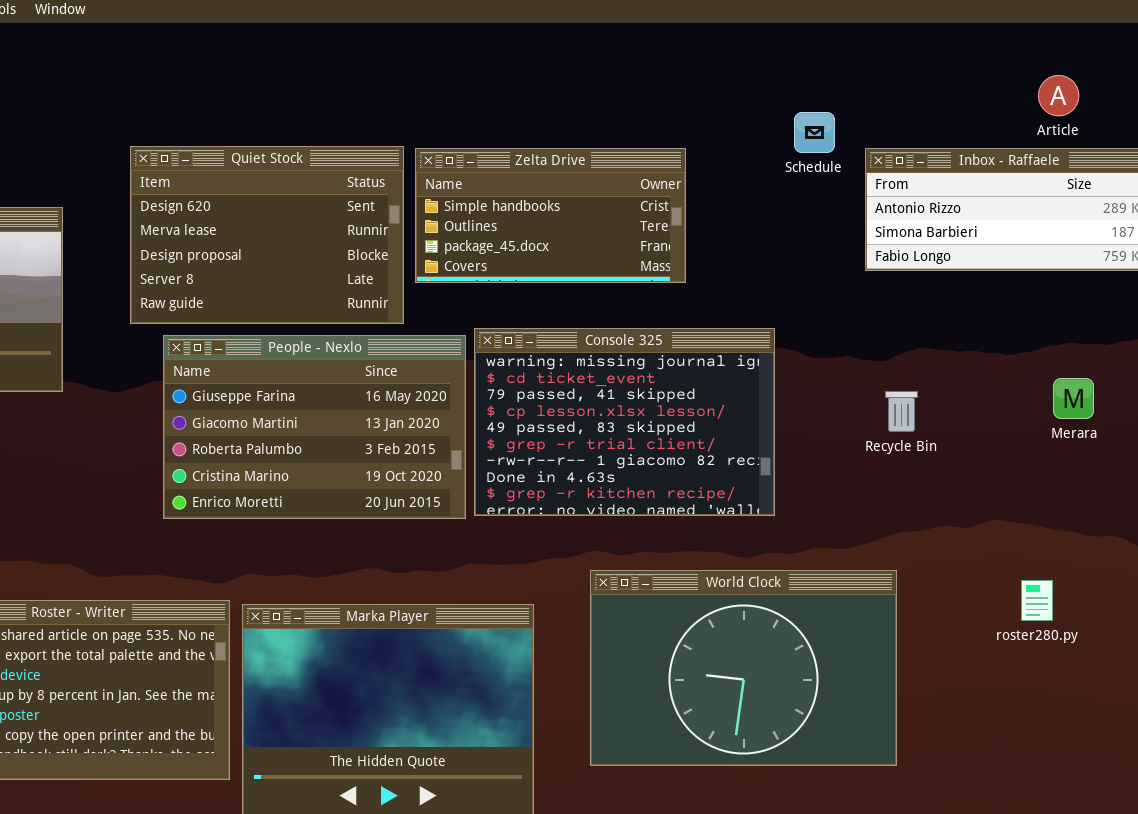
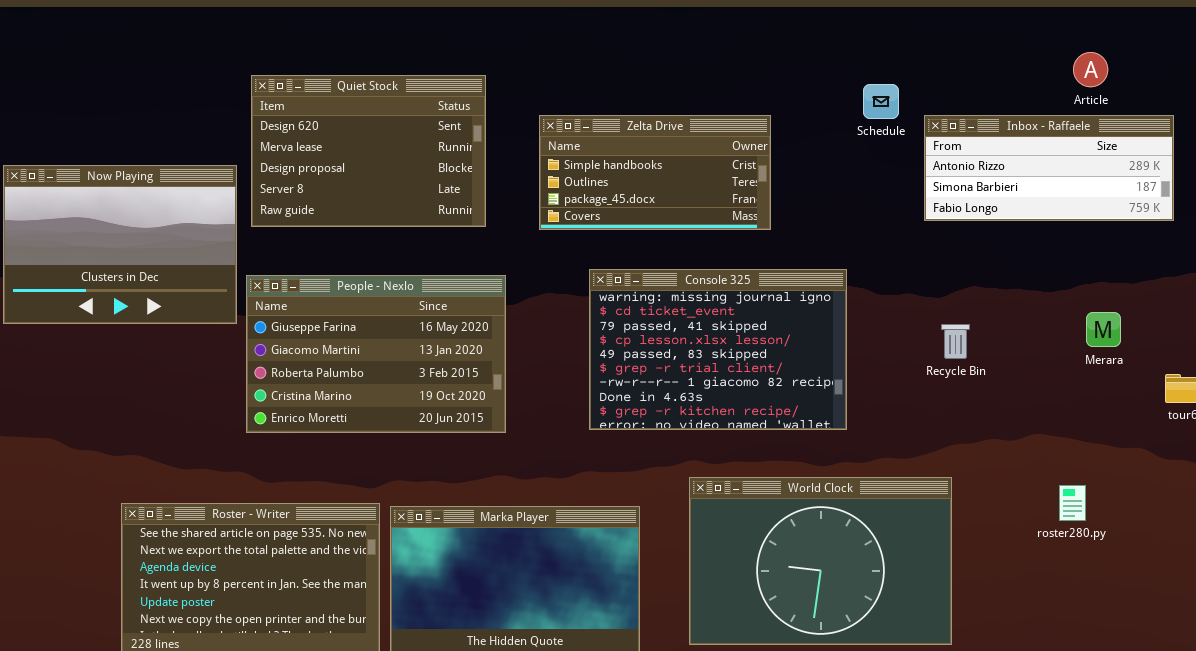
Quiet Stock: [130,146,404,324] -> [251,75,486,227], moved
People - Nexlo: [163,335,466,519] -> [246,275,506,433], moved

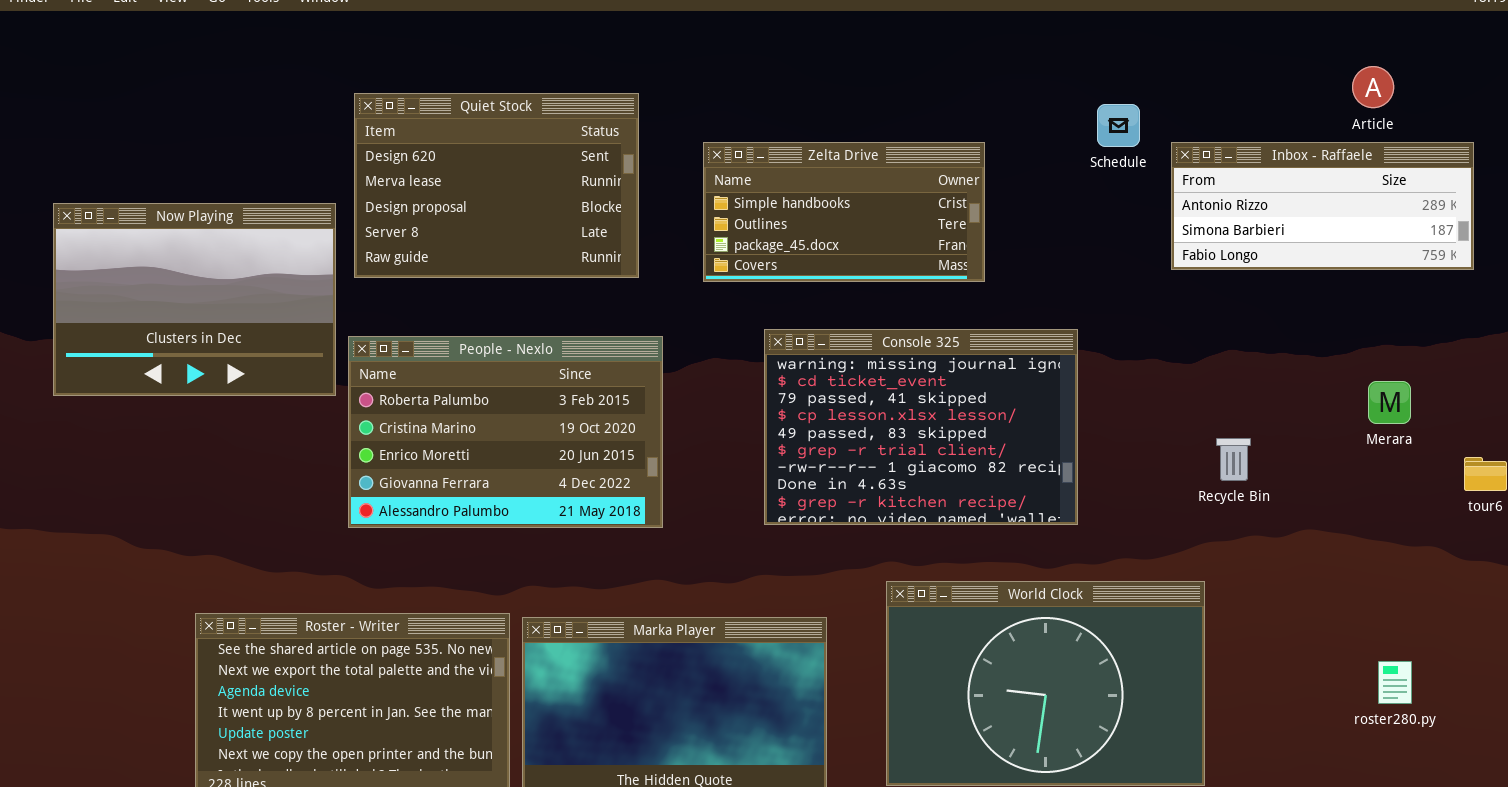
People - Nexlo: [246,275,506,433] -> [348,336,663,528], scrolled down 2 rows
Recycle Bin: [941,324,970,359] -> [1216,438,1251,481], moved
roster280.py: [1059,485,1086,521] -> [1378,661,1412,704], moved

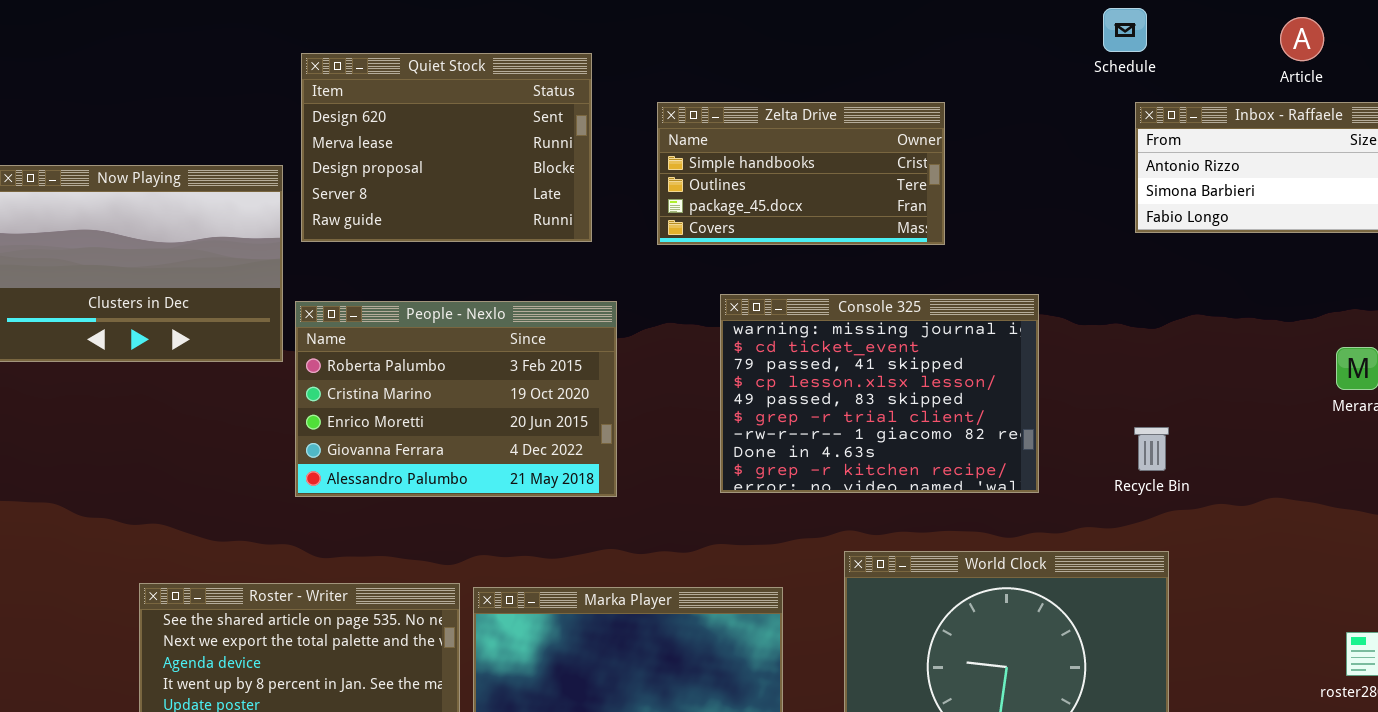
Article: [1352,66,1394,108] -> [1280,17,1324,61], moved
Schedule: [1097,104,1140,147] -> [1103,8,1147,52], moved
Recycle Bin: [1216,438,1251,481] -> [1134,427,1169,471], moved

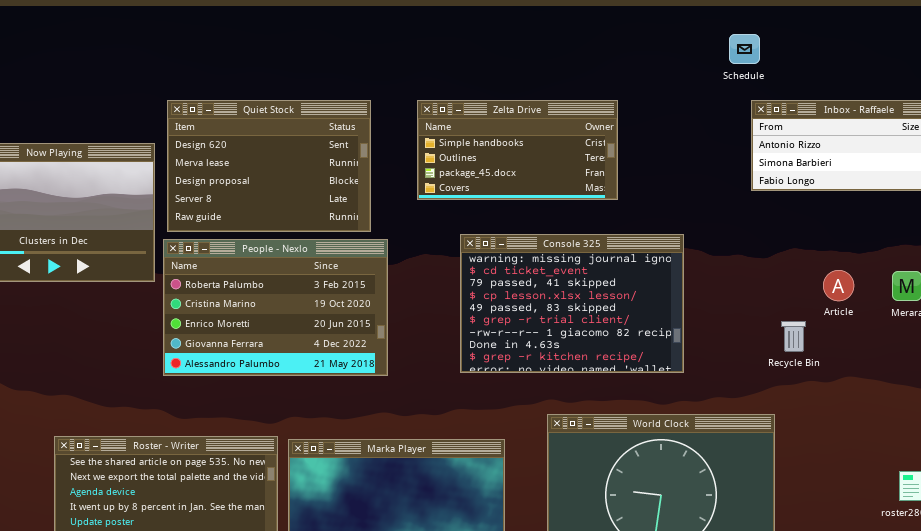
Article: [1280,17,1324,61] -> [823,270,854,301], moved
Quiet Stock: [301,53,592,242] -> [167,100,371,232], moved
Recycle Bin: [1134,427,1169,471] -> [781,321,806,352], moved

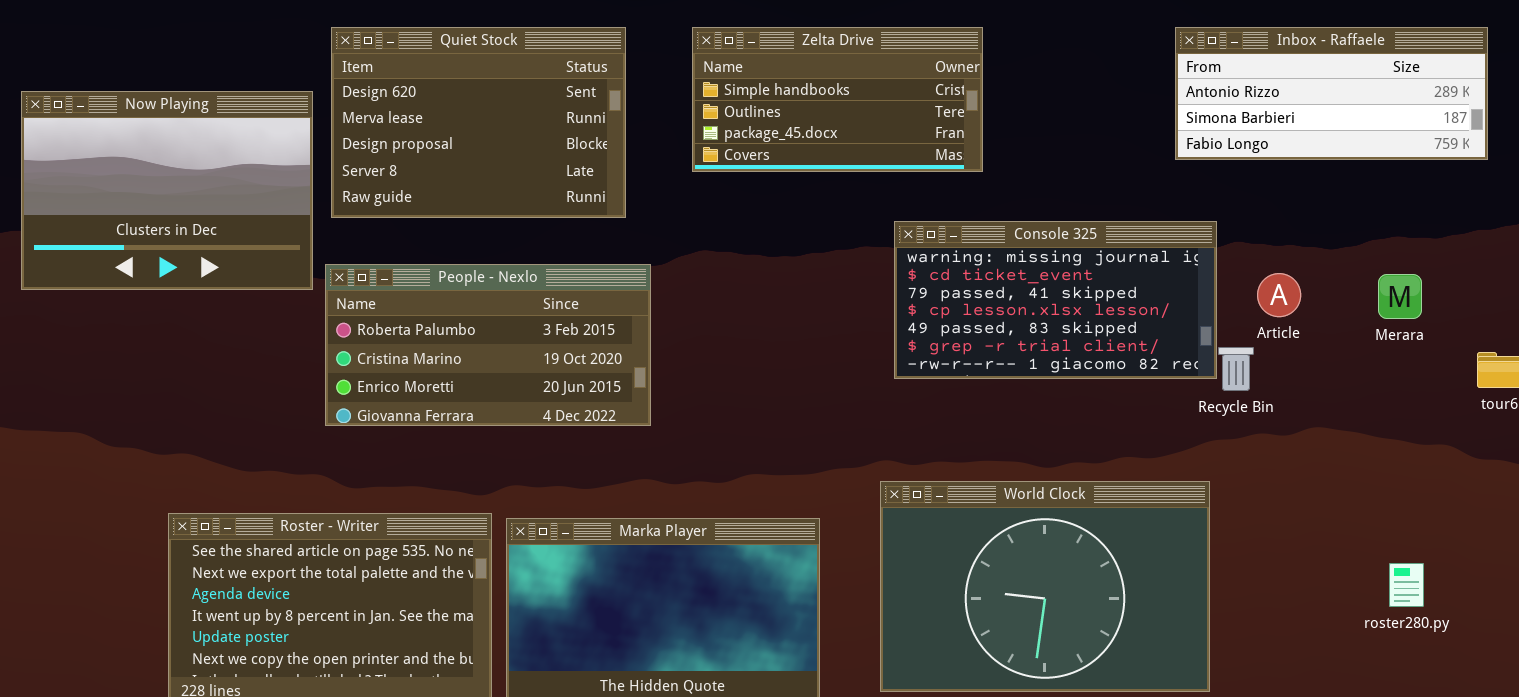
Console 325: [460,234,684,373] -> [894,221,1217,379], moved, resized
People - Nexlo: [163,239,388,376] -> [325,264,651,426], resized
Article: [823,270,854,301] -> [1257,273,1301,317], moved

